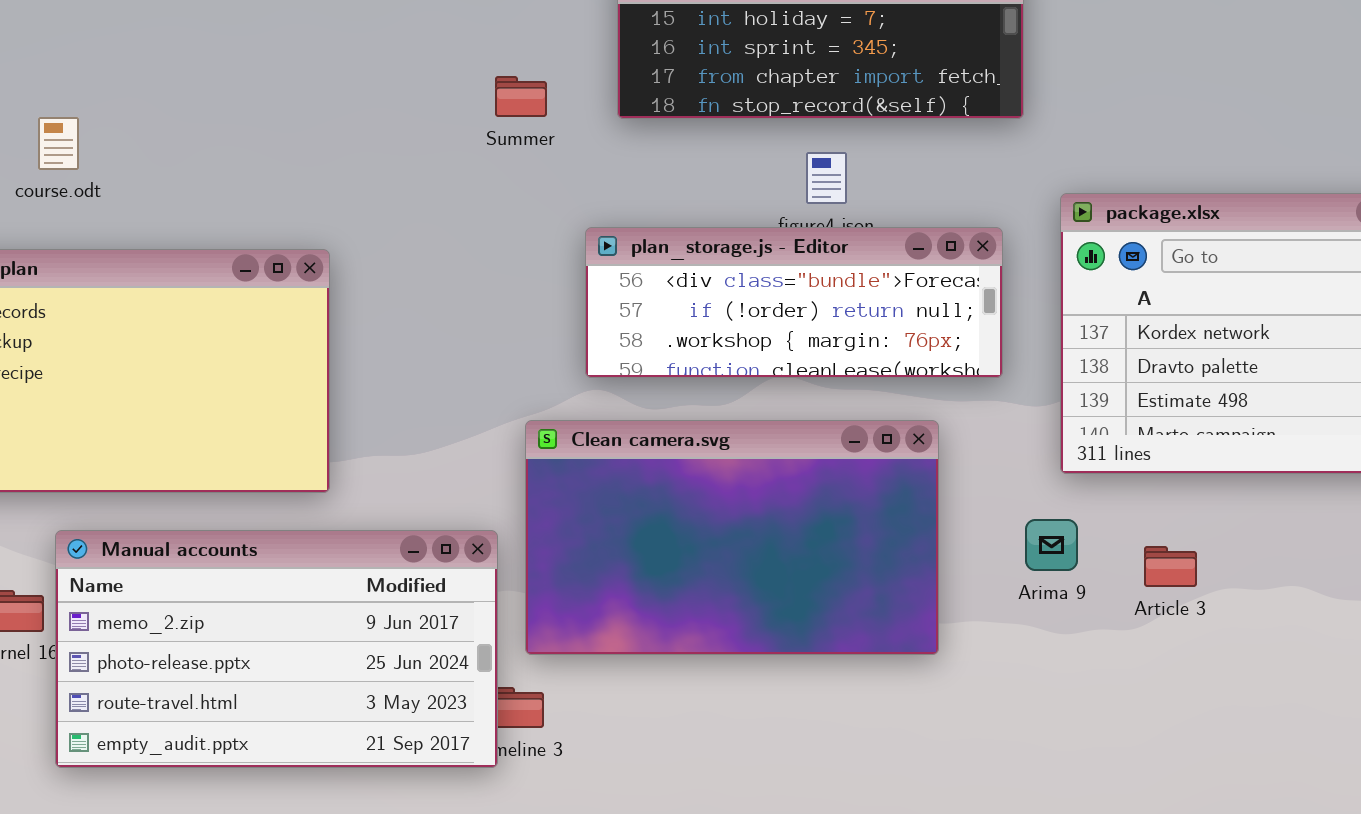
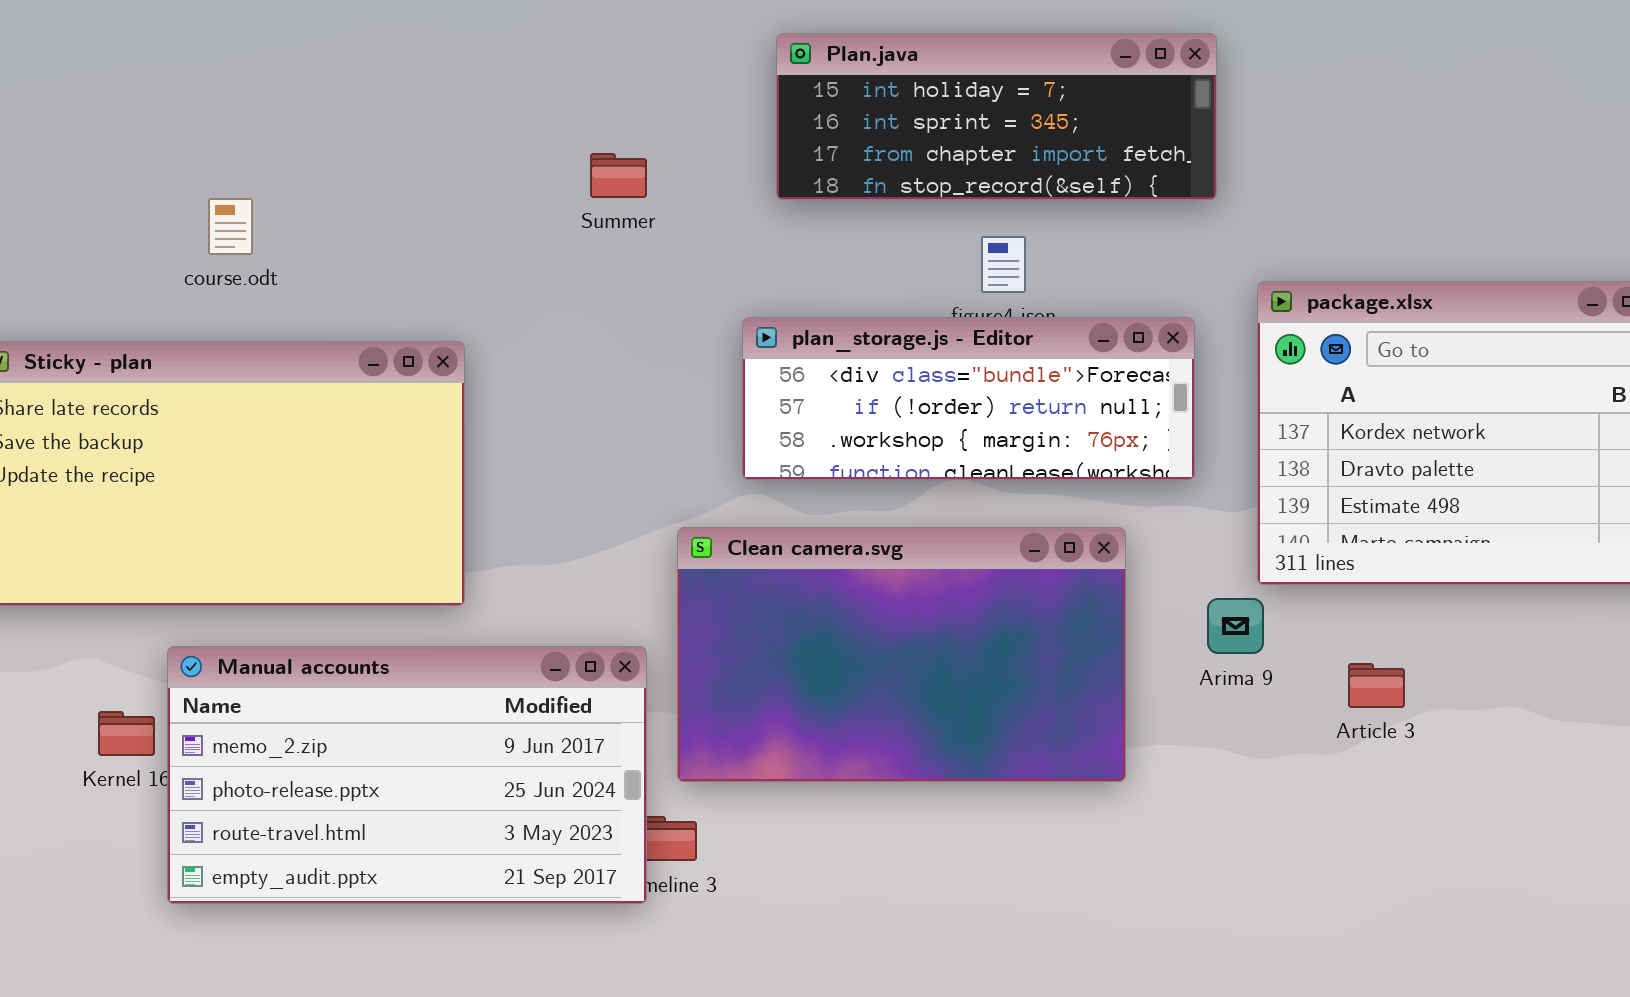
Summer: [495,76,547,117] -> [590,153,647,198], moved
course.odt: [38,117,79,170] -> [208,198,253,255], moved
Arima 9: [1025,519,1078,571] -> [1207,598,1264,654], moved

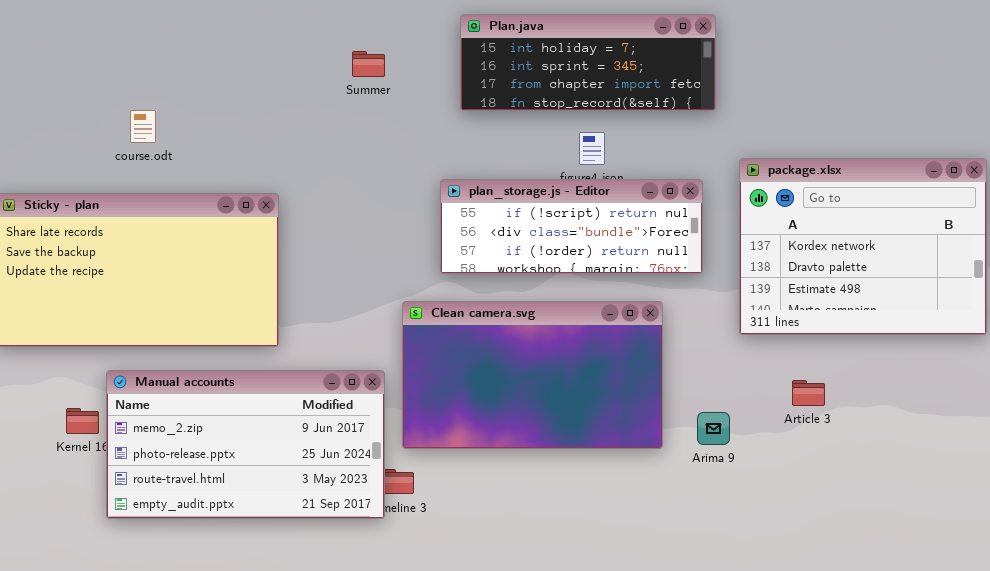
Summer: [590,153,647,198] -> [352,51,385,77], moved
plan_storage.js - Editor: [742,317,1195,480] -> [440,179,703,274], scrolled up 1 row
Arima 9: [1207,598,1264,654] -> [697,412,730,445], moved

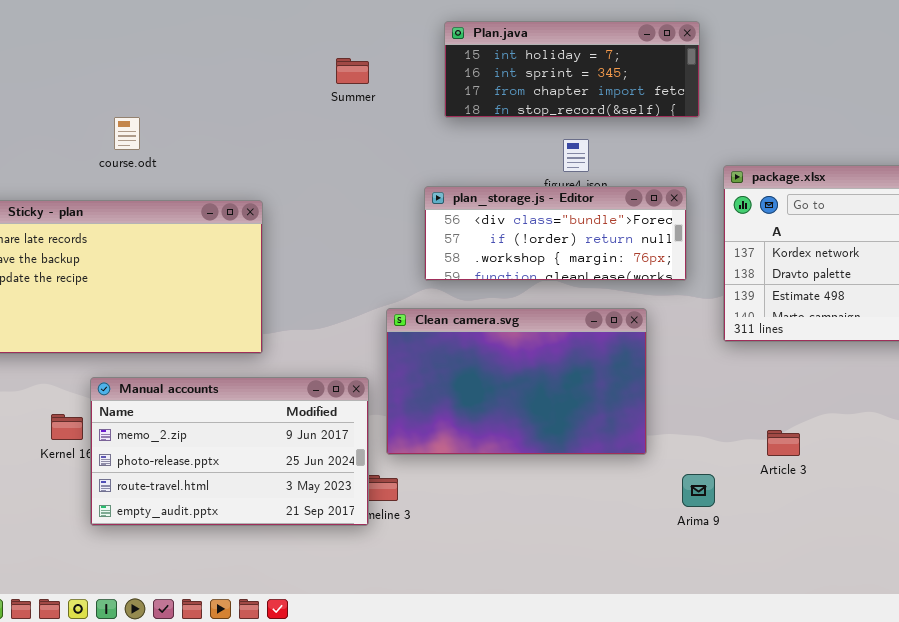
plan_storage.js - Editor: [440,179,703,274] -> [424,186,687,281], scrolled down 1 row
Article 3: [792,380,825,406] -> [767,430,800,456], moved
Arima 9: [697,412,730,445] -> [682,474,715,507], moved

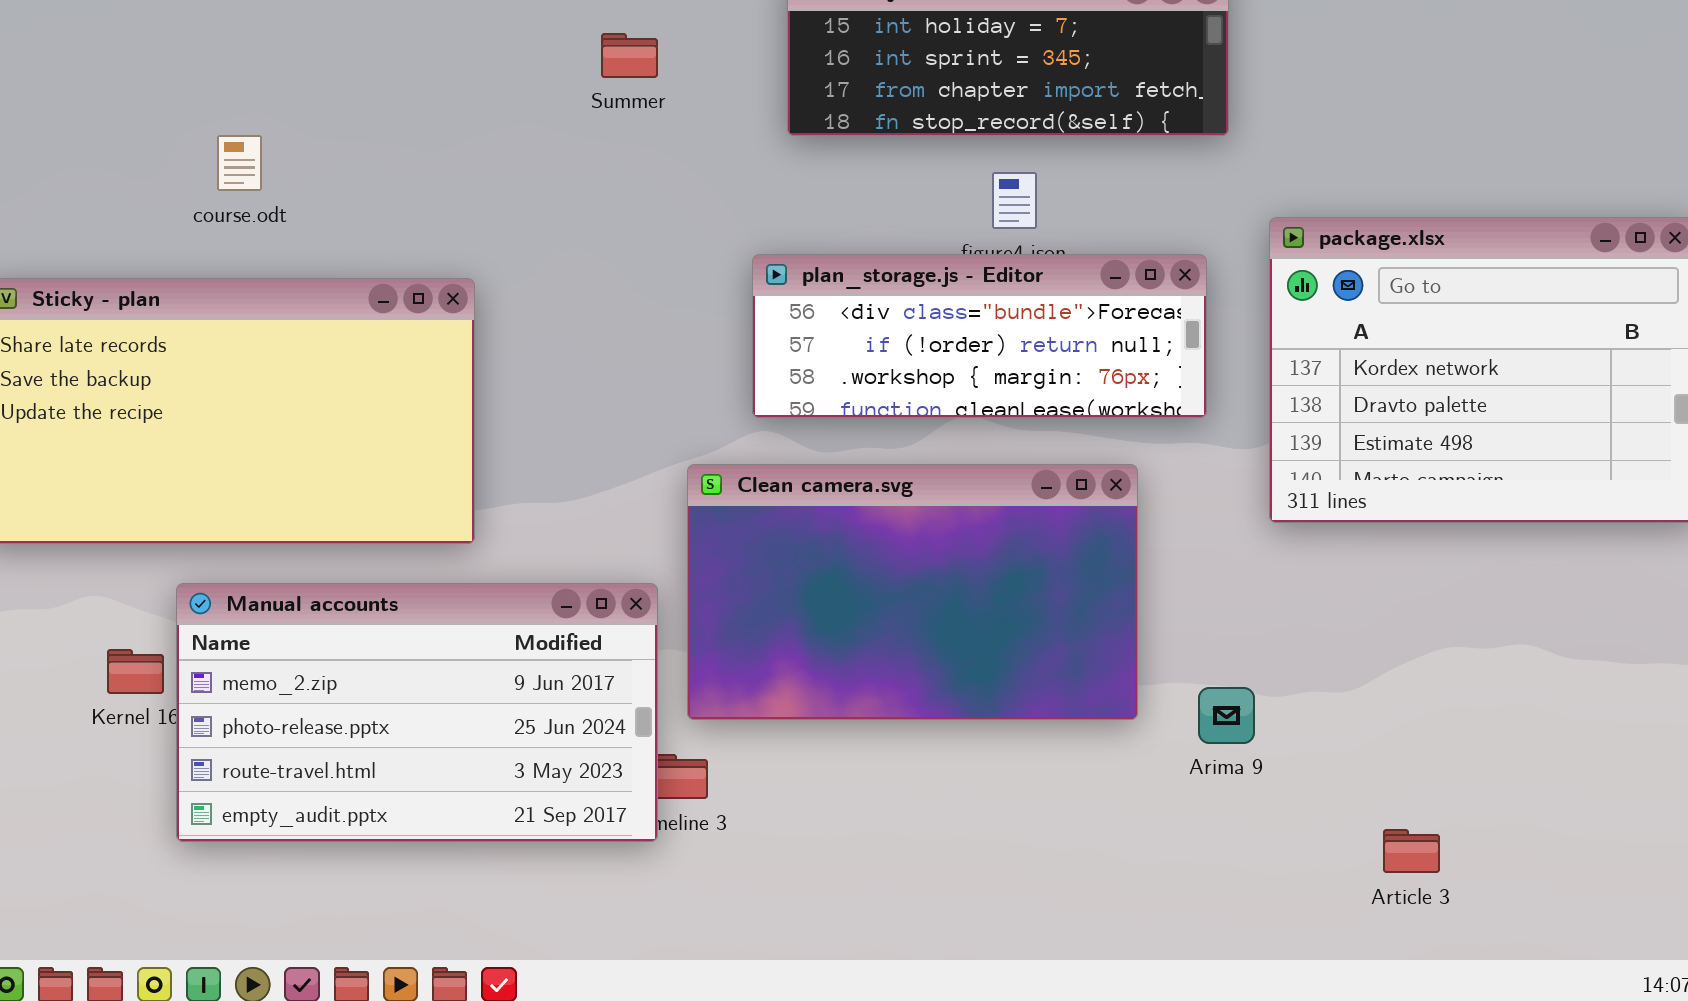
Article 3: [767,430,800,456] -> [1383,829,1440,873], moved
Arima 9: [682,474,715,507] -> [1198,687,1255,744], moved

